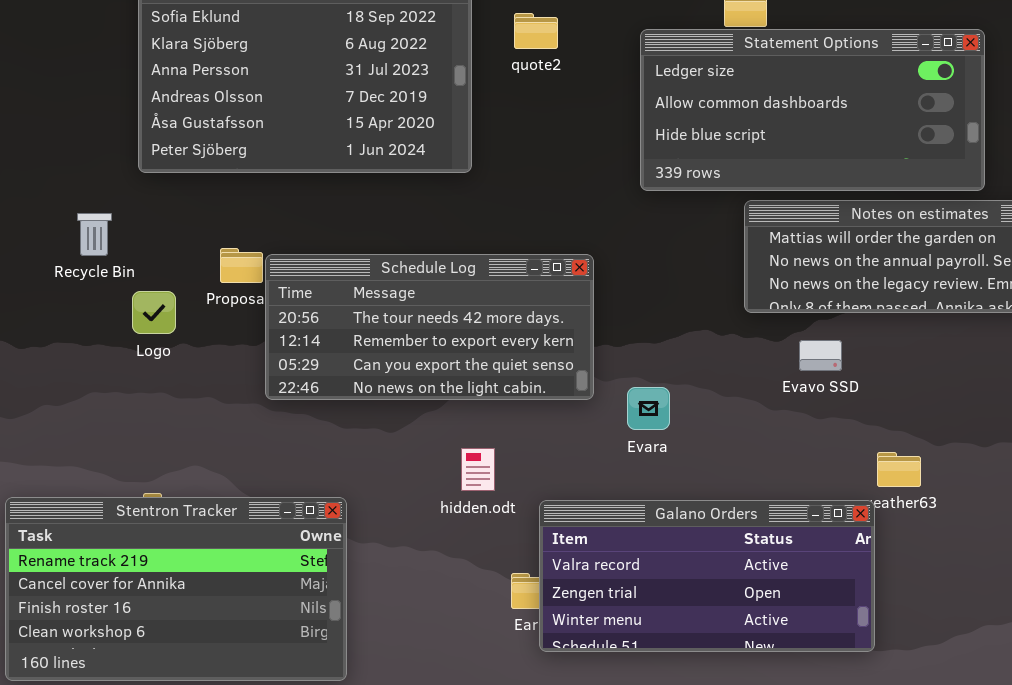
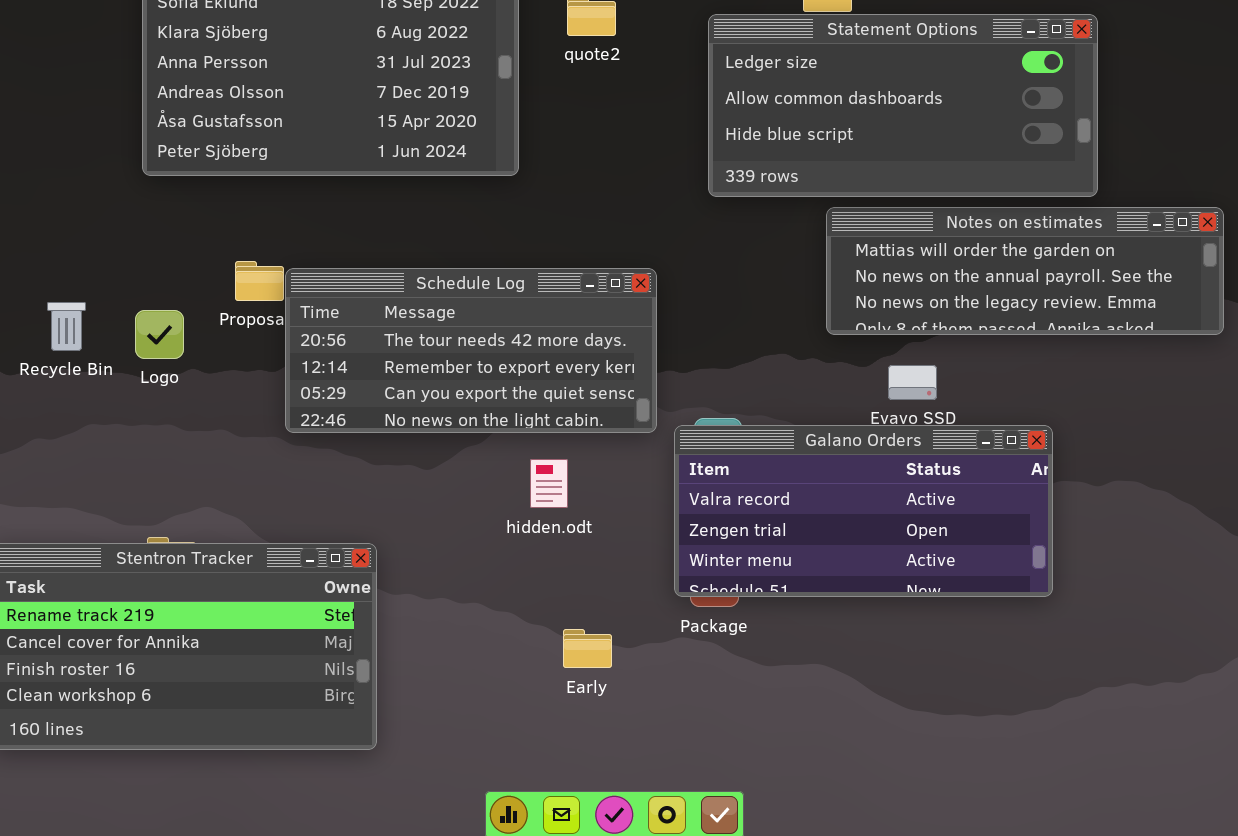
Recycle Bin: [77,213,112,256] -> [47,302,86,351], moved
hidden.odt: [461,448,495,491] -> [530,459,568,508], moved
Galano Orders: [539,500,875,652] -> [674,425,1053,597], moved

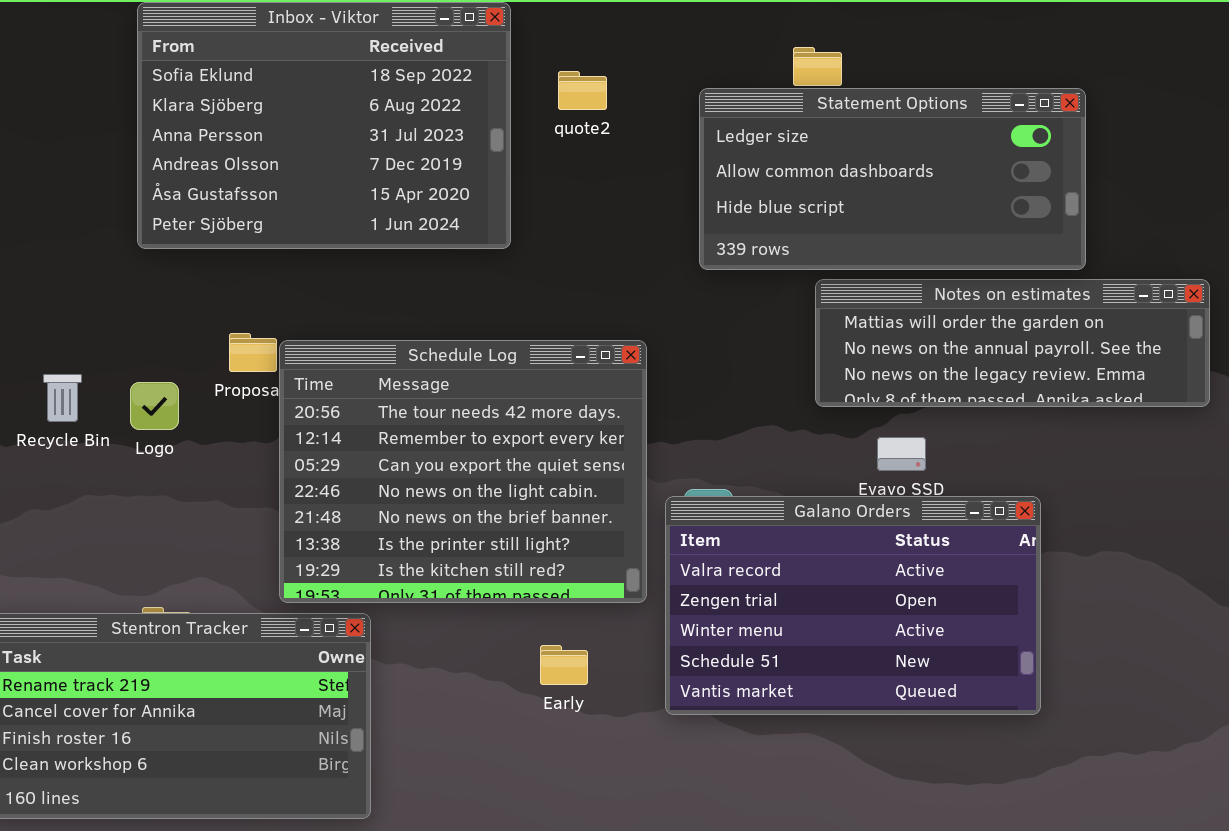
Schedule Log: [285,268,657,433] -> [279,340,647,603], resized
Galano Orders: [674,425,1053,597] -> [665,496,1041,715], resized
Early: [563,629,612,668] -> [540,645,588,685], moved

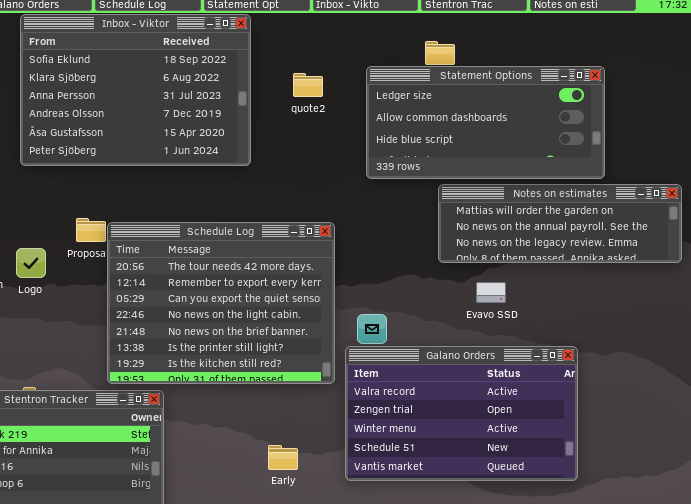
quote2: [558,71,607,110] -> [293,73,323,97], moved
Galano Orders: [665,496,1041,715] -> [345,346,578,481], moved
Early: [540,645,588,685] -> [268,445,298,470], moved

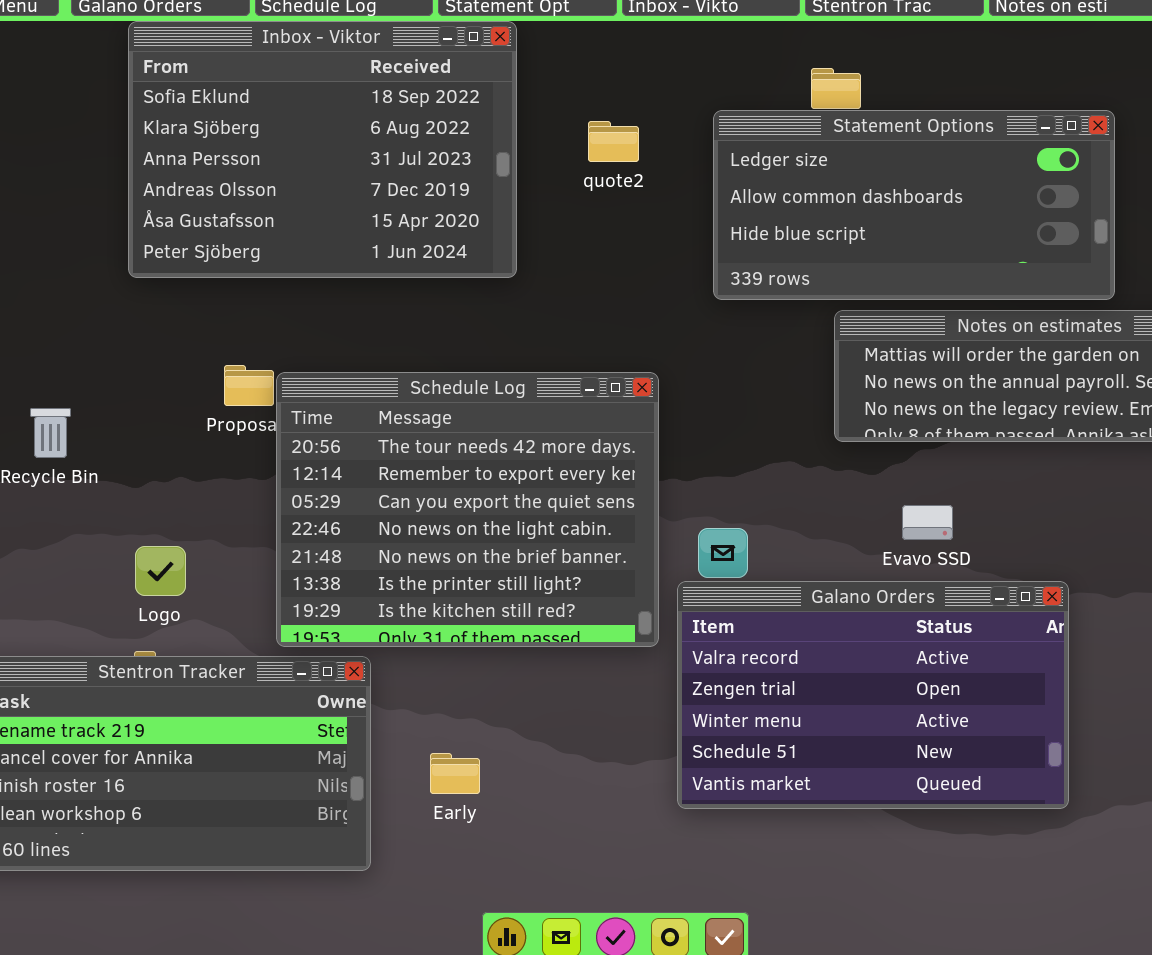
Logo: [16,248,46,278] -> [135,546,186,596], moved
Evavo SSD: [476,282,506,303] -> [902,505,953,540], moved
Early: [268,445,298,470] -> [430,753,480,794], moved

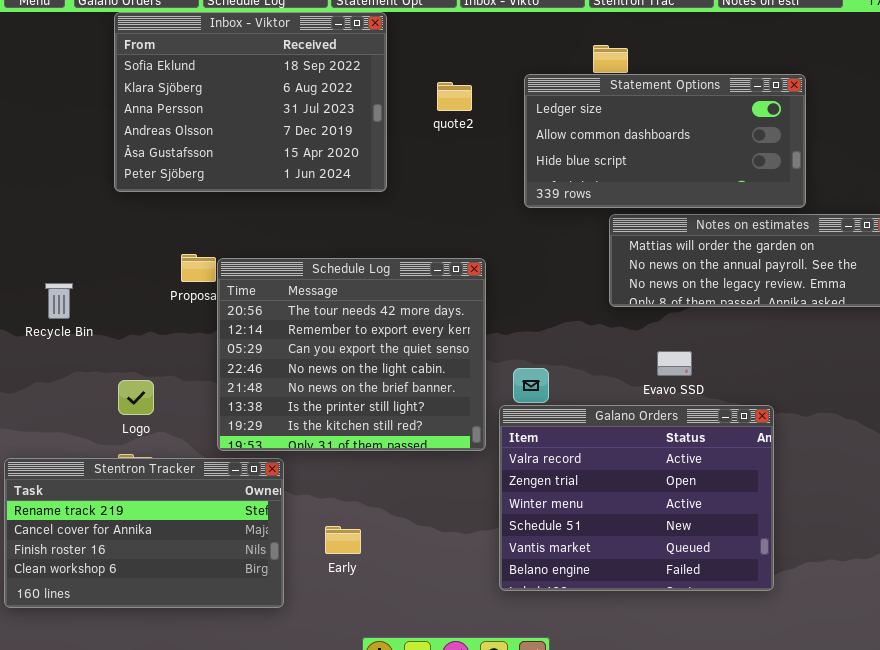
Galano Orders: [677,581,1069,809] -> [499,405,774,591], resized

